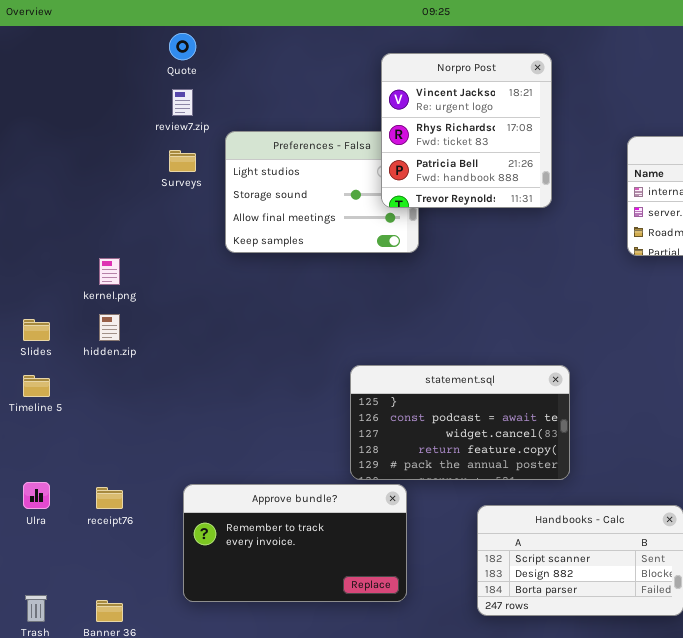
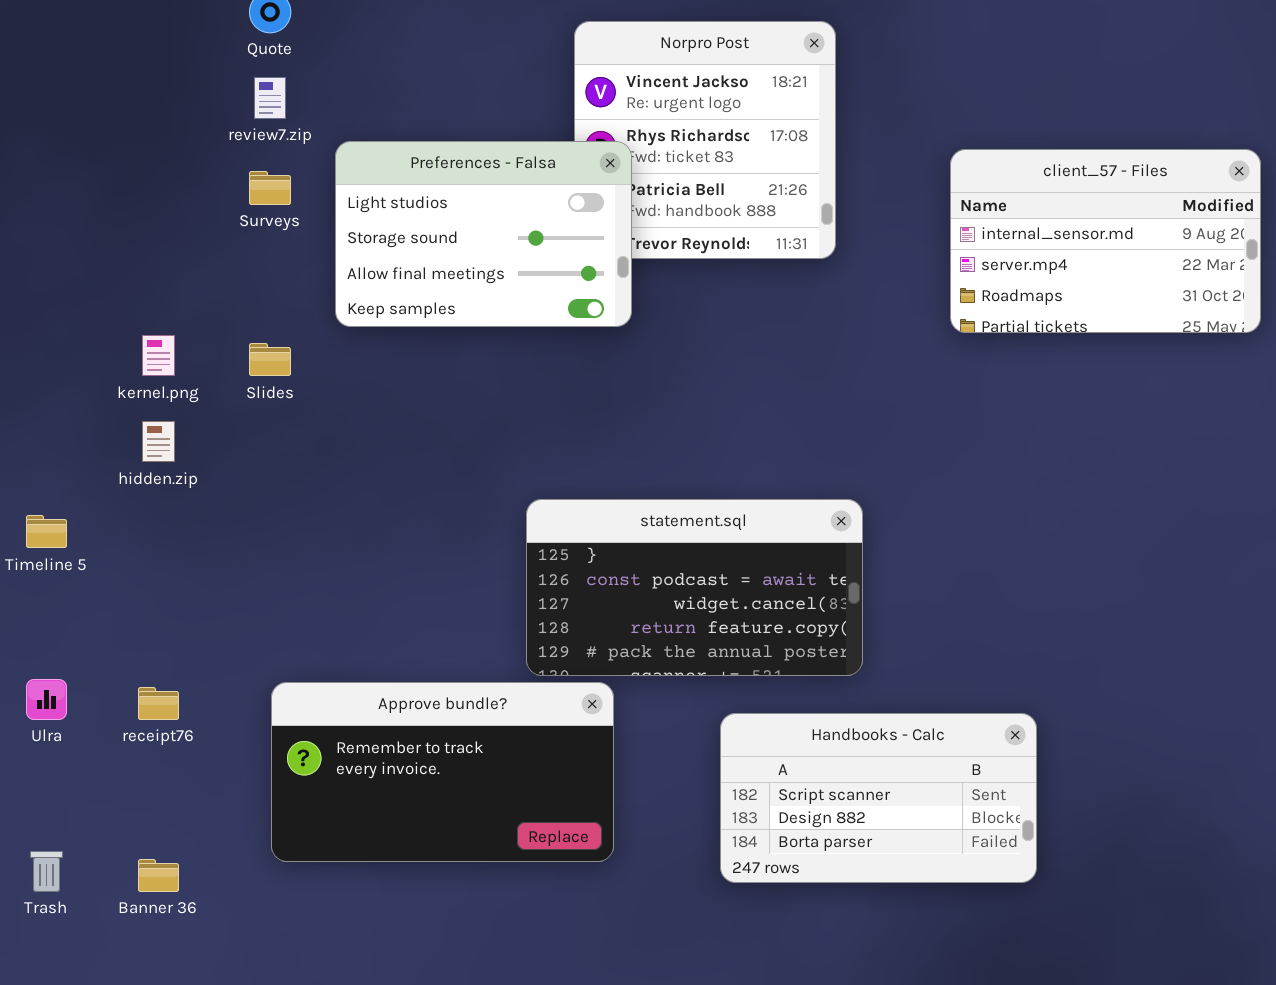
Preferences - Falsa: [225,131,419,253] -> [335,141,632,327], raised
Slides: [23,319,50,341] -> [249,343,291,376], moved

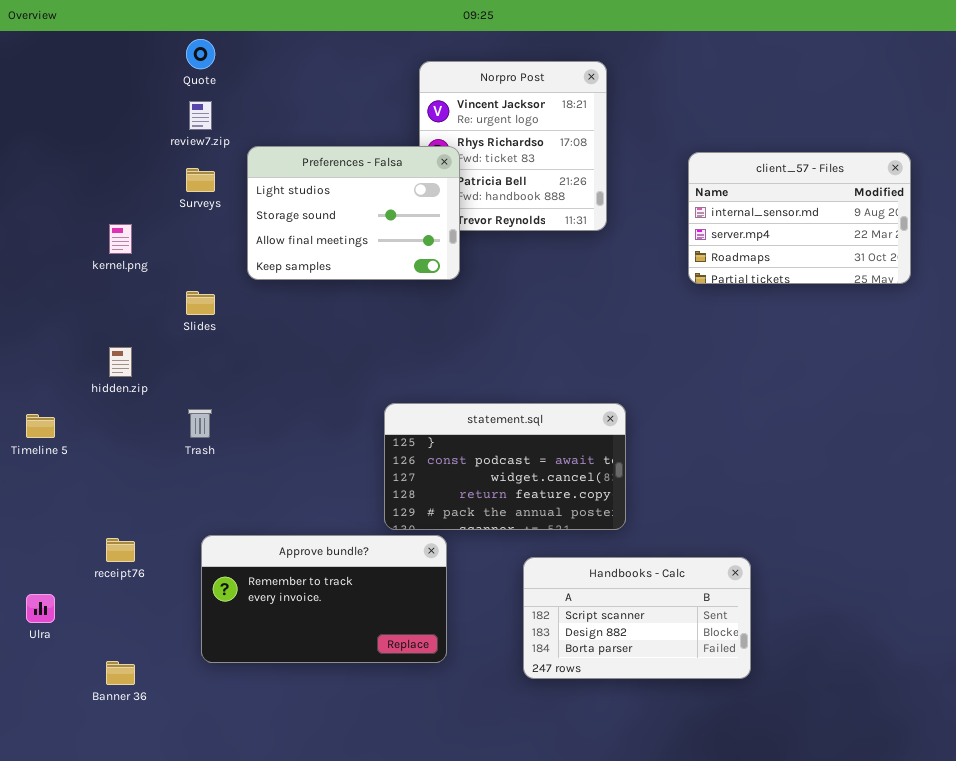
kernel.png: [142,335,175,376] -> [109,224,132,254], moved
Ulra: [26,679,67,720] -> [26,594,55,623], moved
Trash: [30,851,63,892] -> [188,409,212,438], moved

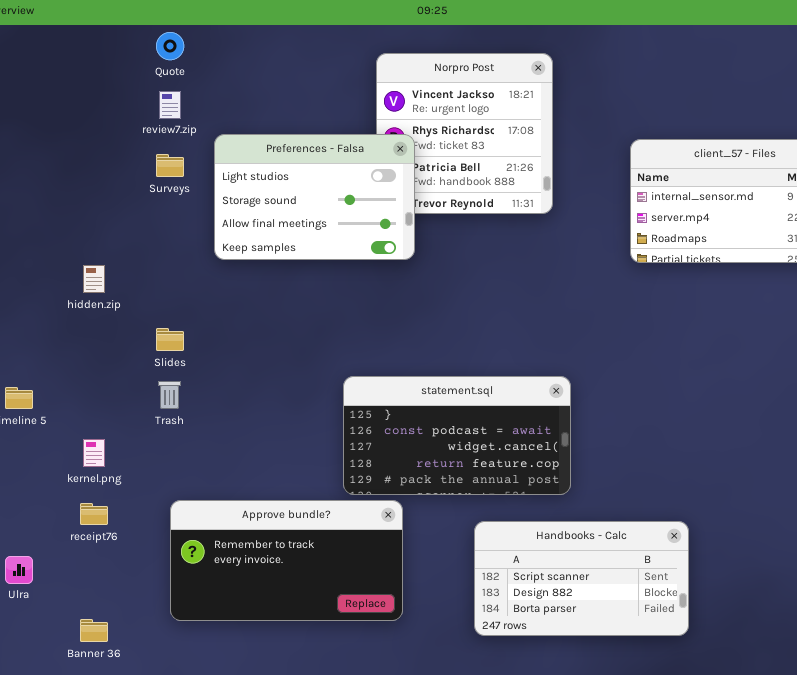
kernel.png: [109,224,132,254] -> [83,439,105,467], moved
Slides: [186,291,215,315] -> [156,328,184,351], moved
hidden.zip: [109,347,132,377] -> [83,265,105,293], moved

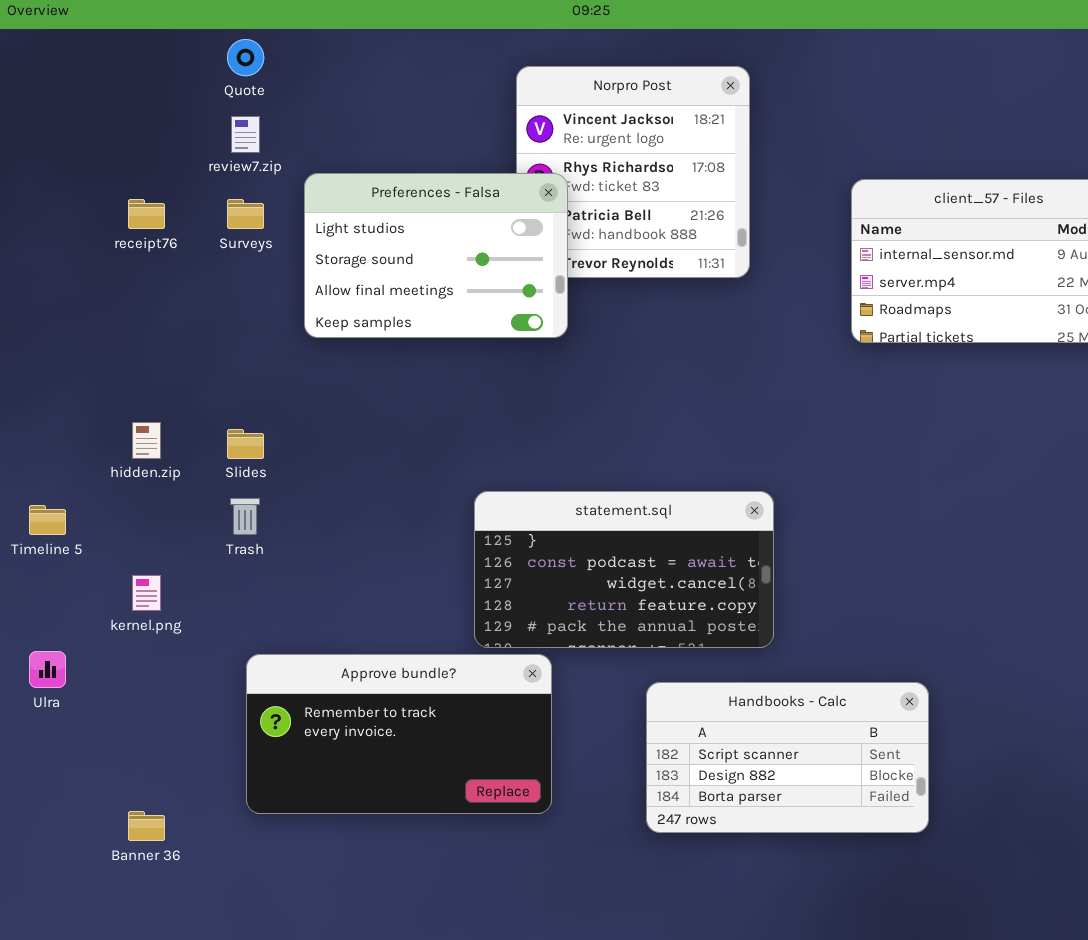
hidden.zip: [83,265,105,293] -> [132,422,161,459], moved
receipt76: [80,503,108,525] -> [128,199,165,229], moved
Ulra: [5,556,33,584] -> [29,651,66,688], moved

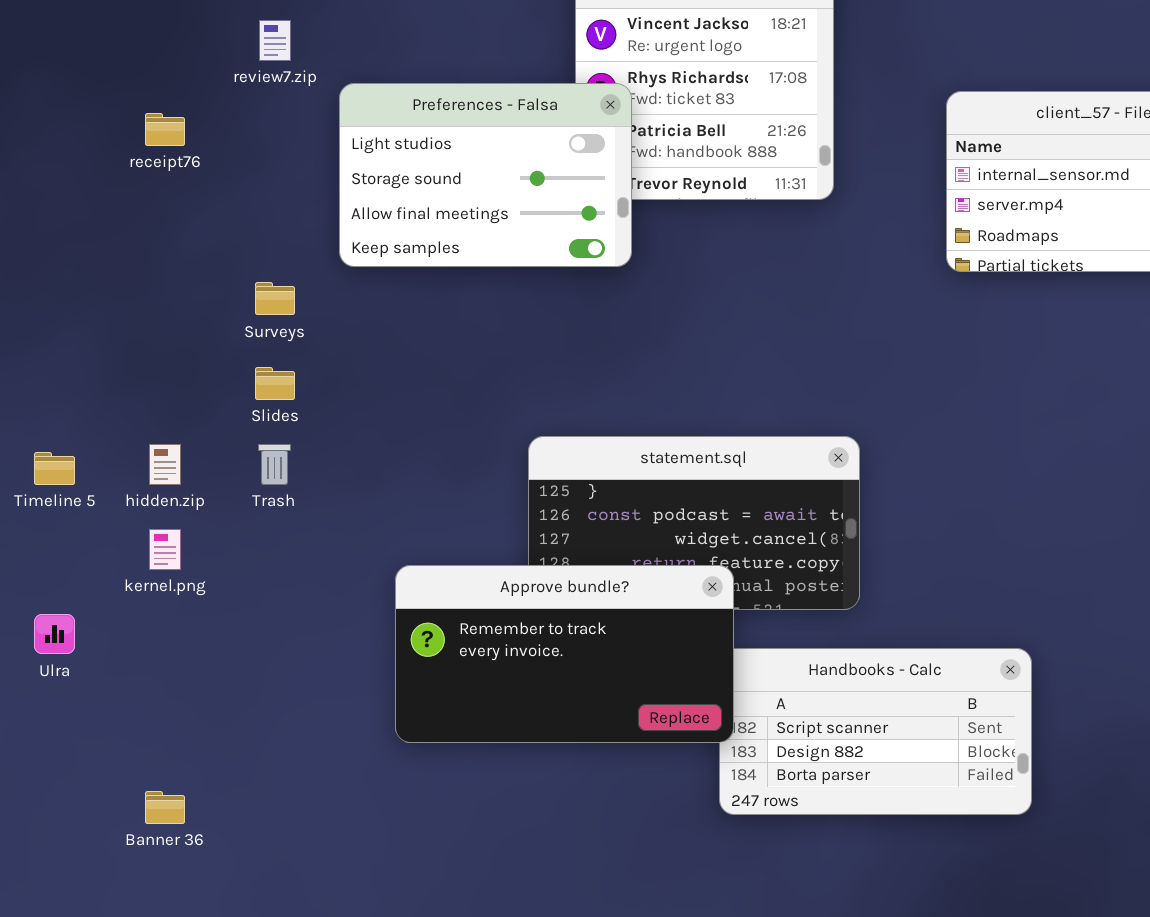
Surveys: [227,199,264,229] -> [255,282,295,315], moved
hidden.zip: [132,422,161,459] -> [149,444,181,485], moved
Approve bundle?: [246,654,552,814] -> [395,565,734,743], moved

